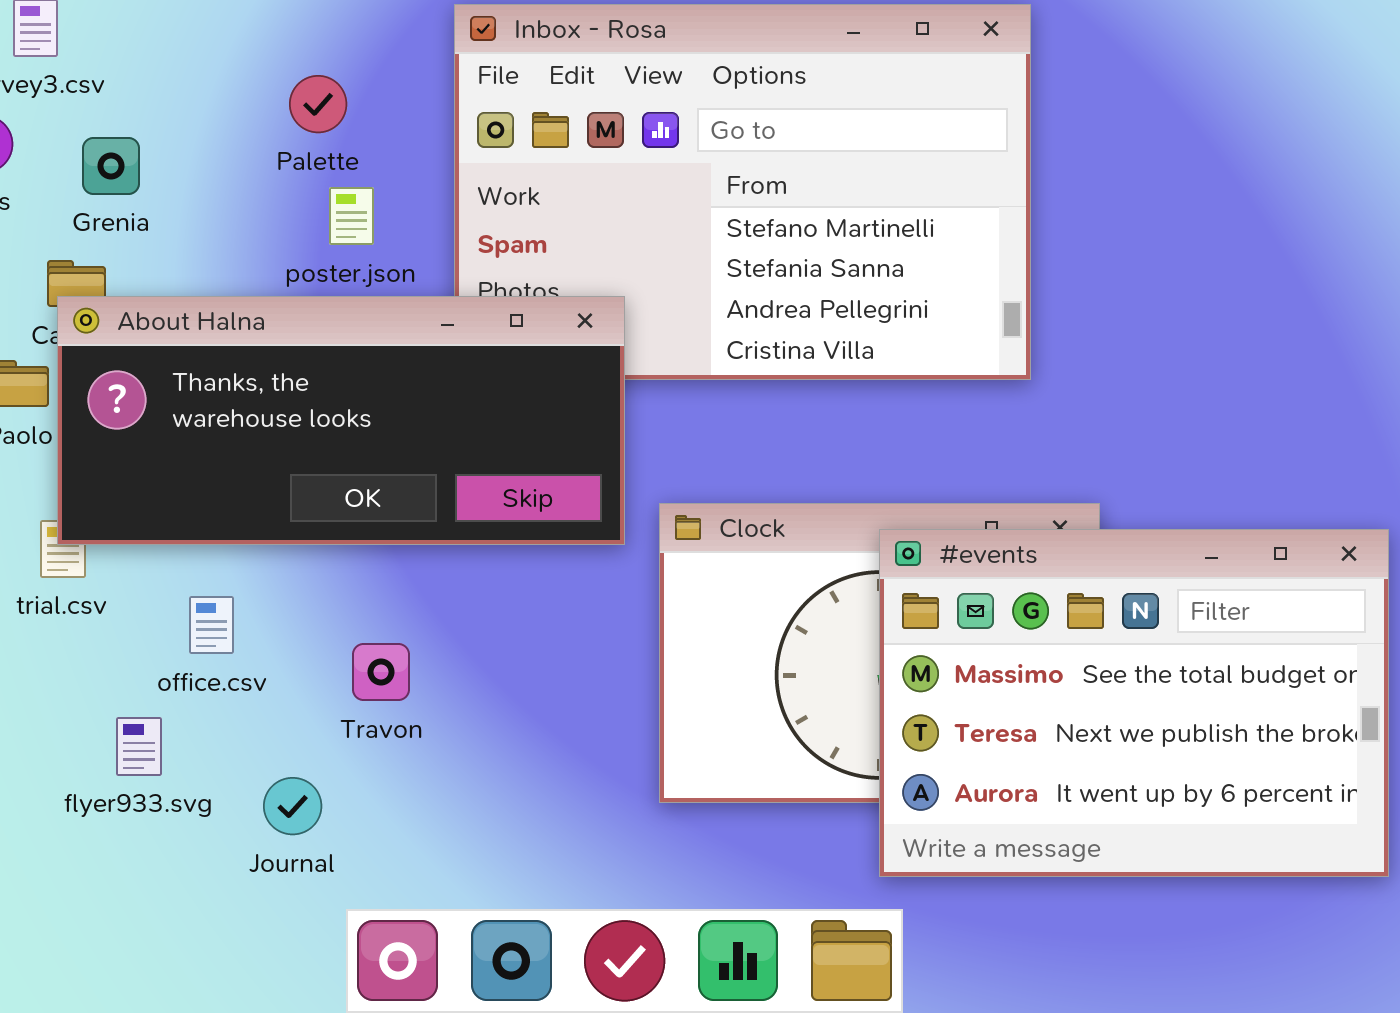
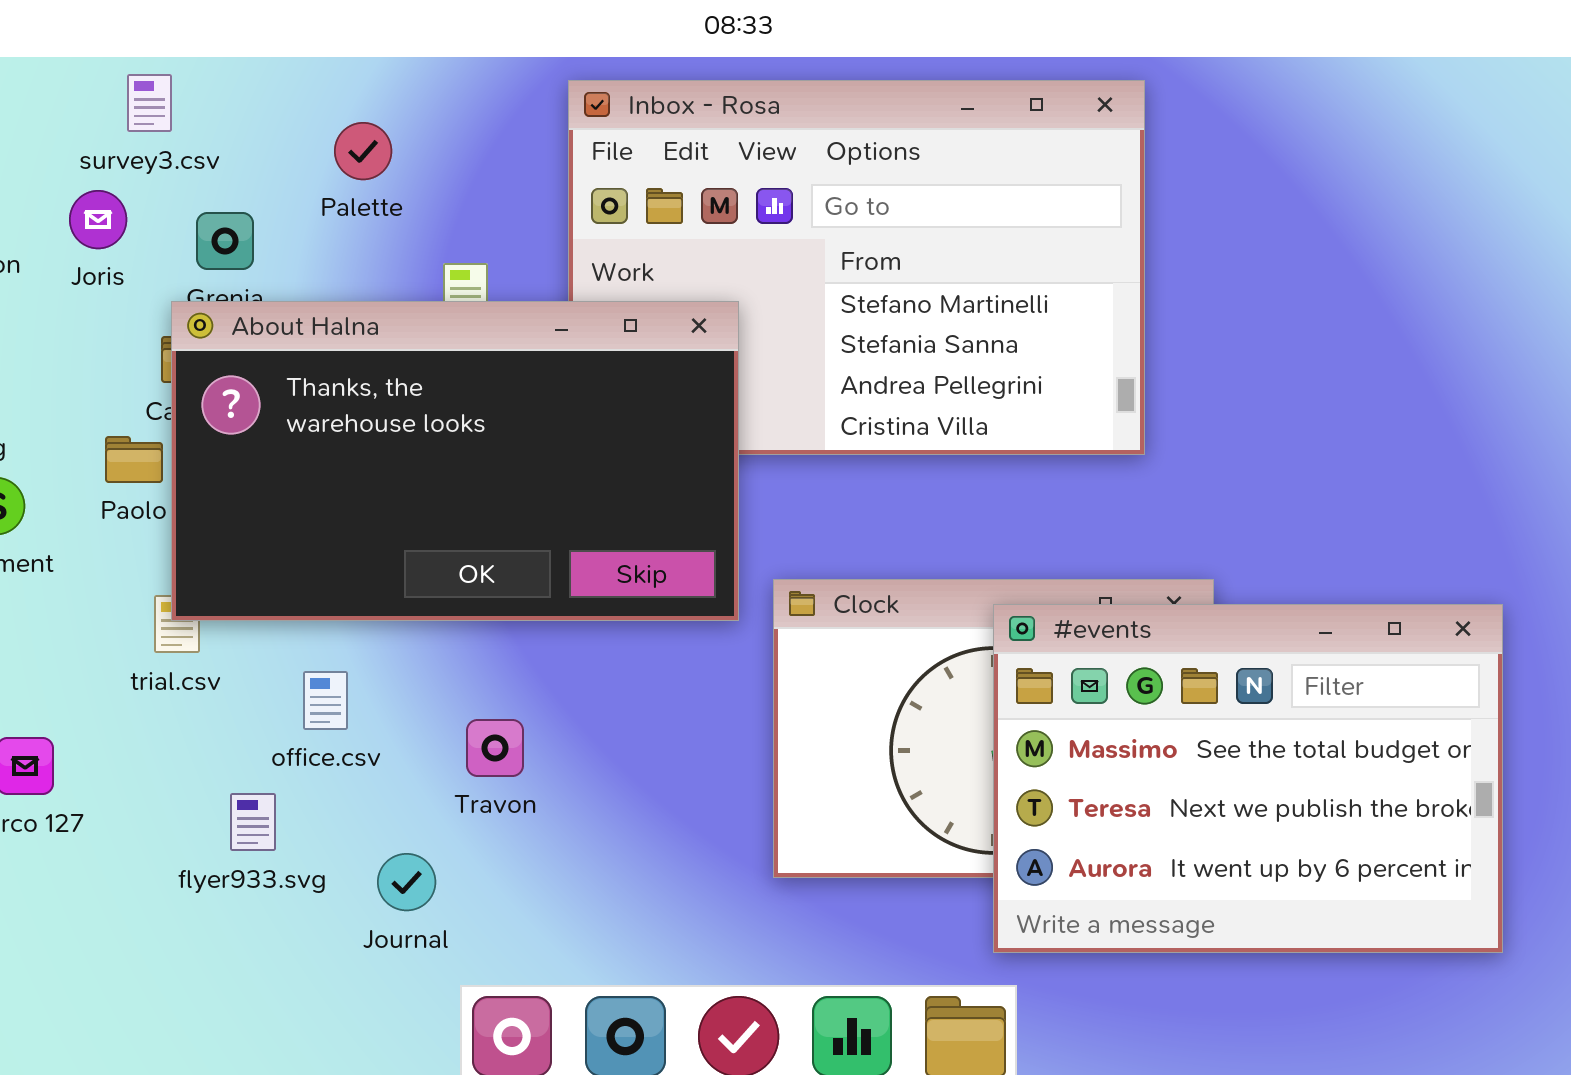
Palette: [289,75,347,133] -> [334,122,392,180], moved
About Halna: [57,296,625,545] -> [171,301,739,621], resized

